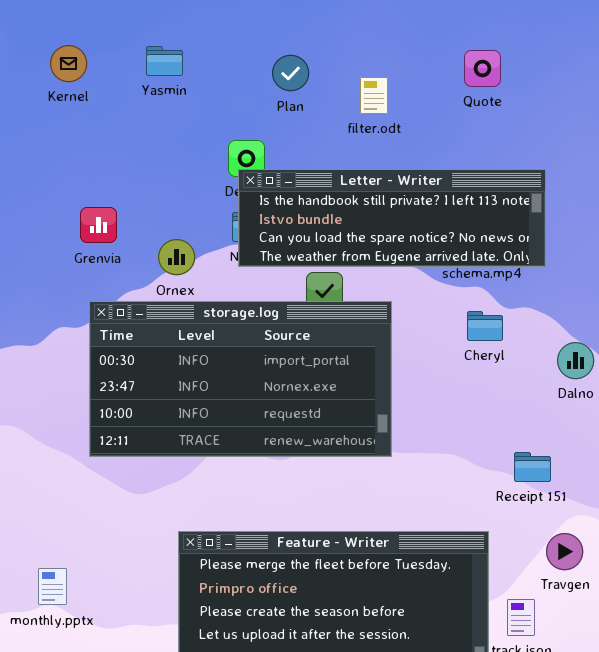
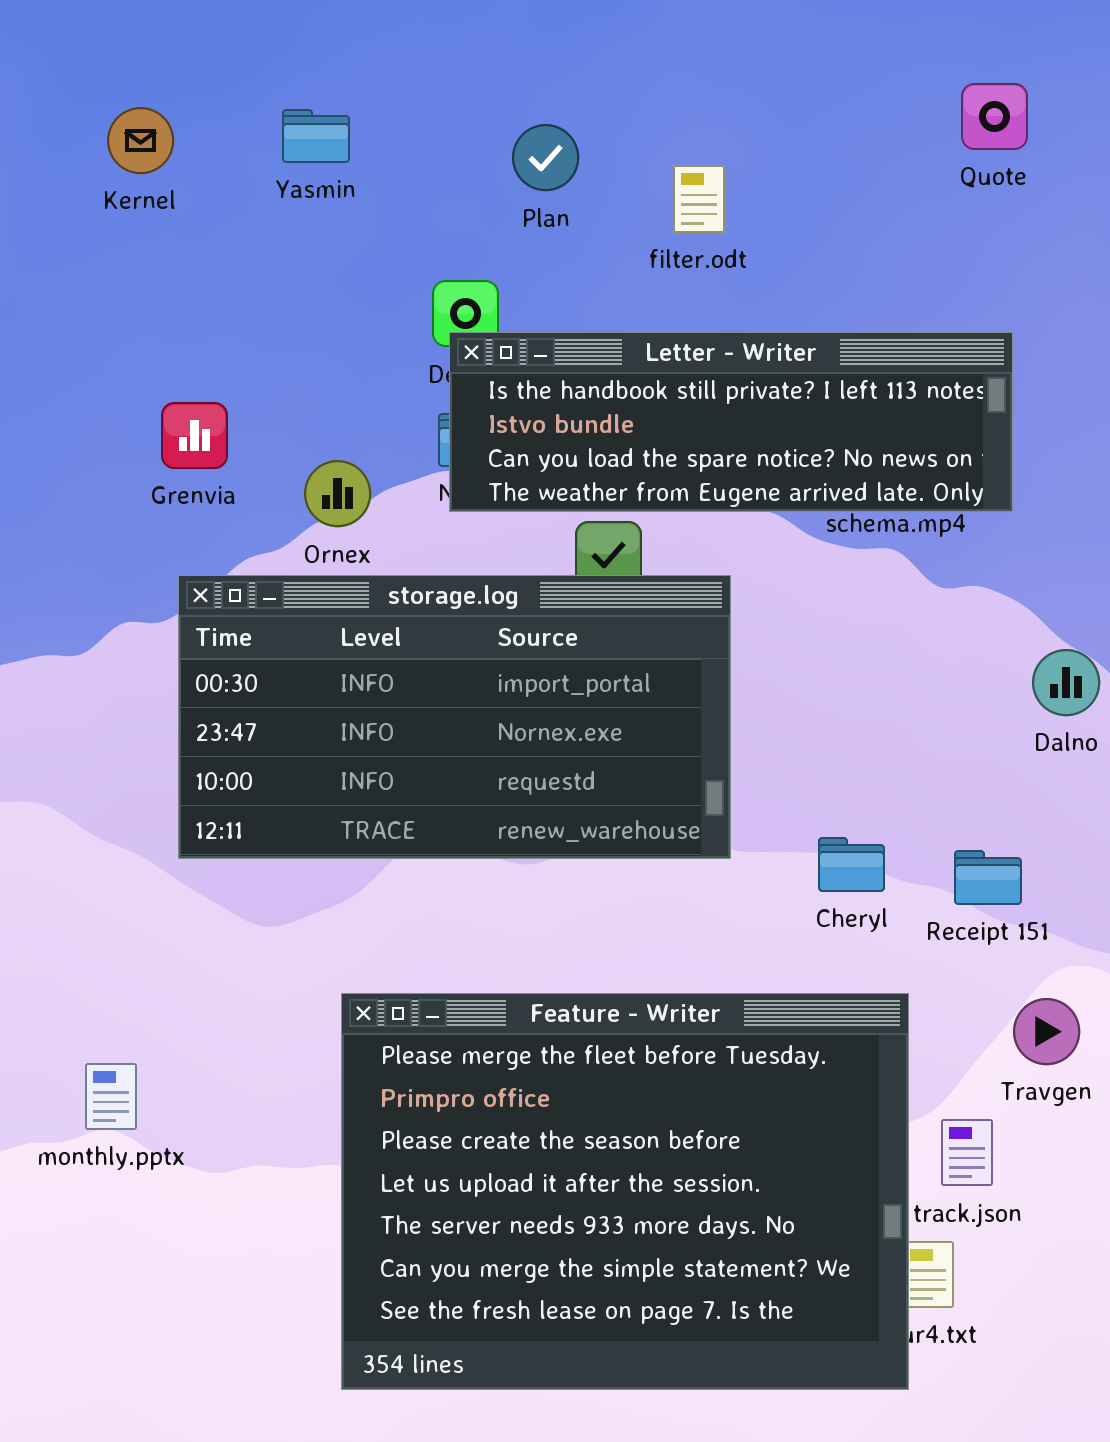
Quote: [464,50,501,87] -> [961,83,1028,150], moved
Cheryl: [467,311,503,341] -> [818,837,885,892], moved

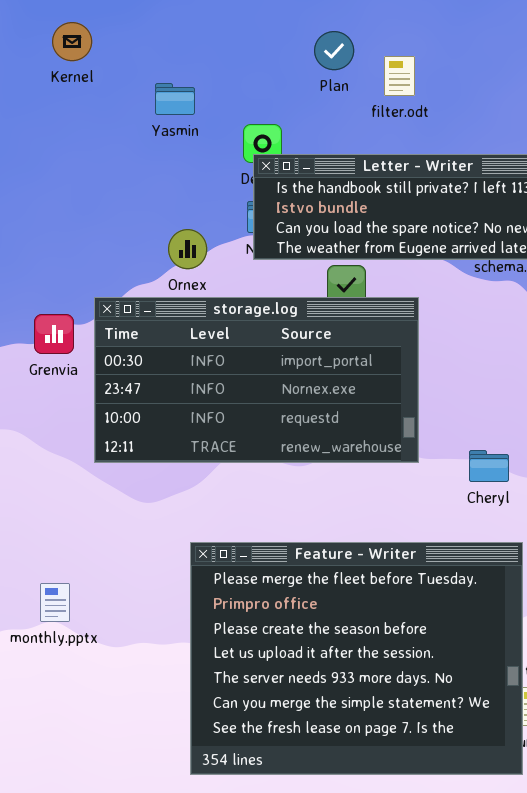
Yasmin: [282,109,350,163] -> [155,83,195,115], moved
Plan: [512,124,579,191] -> [314,31,354,70], moved
Grenvia: [161,402,228,469] -> [34,314,74,354], moved

